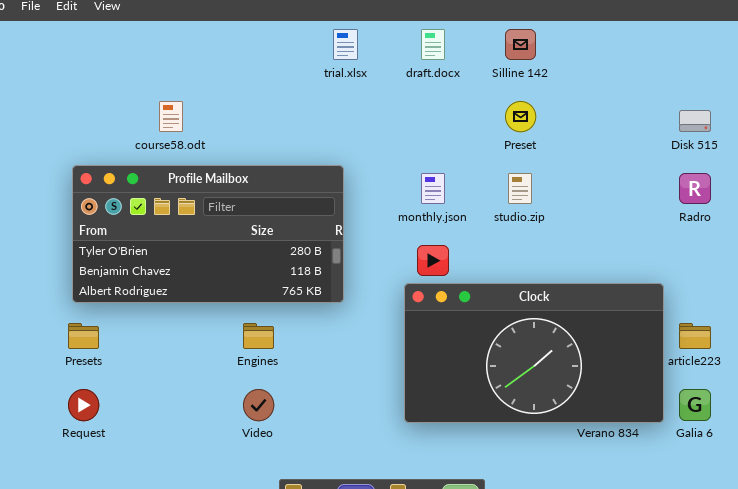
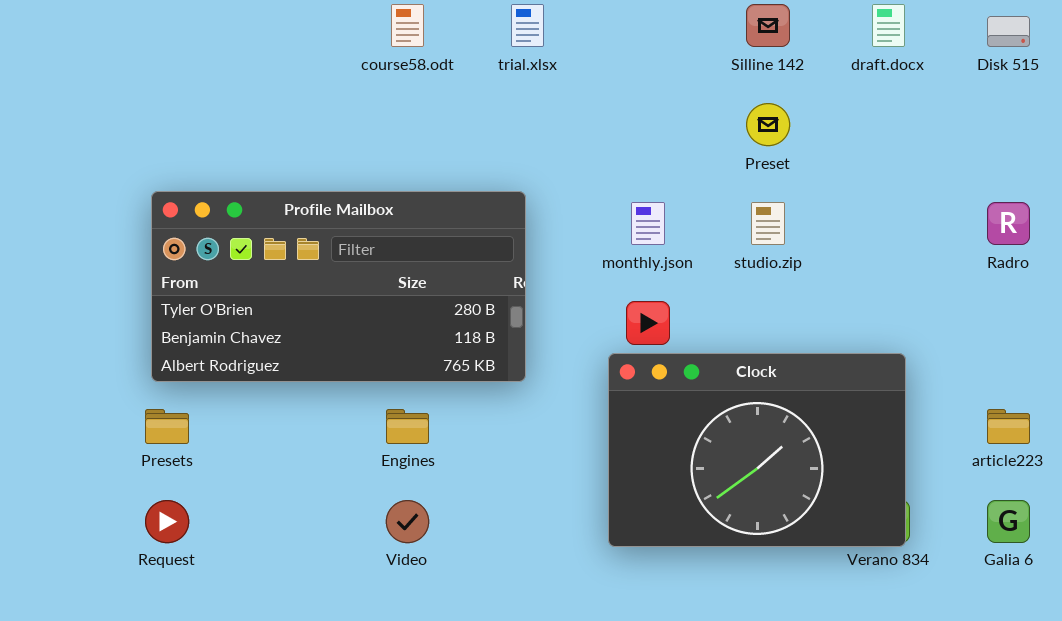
draft.docx: [421,29,445,60] -> [872,4,905,47], moved
course58.odt: [159,101,183,132] -> [391,4,424,47], moved
Disk 515: [679,110,711,132] -> [987,16,1030,47], moved
Clock: [404,283,664,423] -> [608,353,906,547], resized

